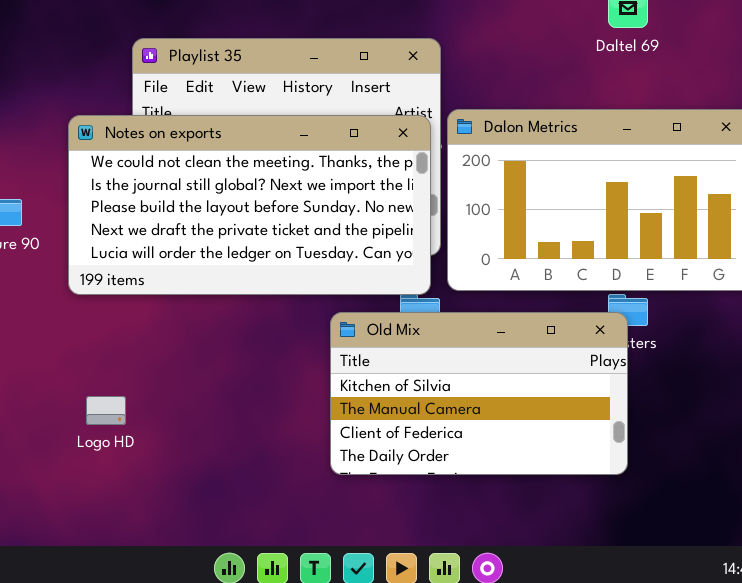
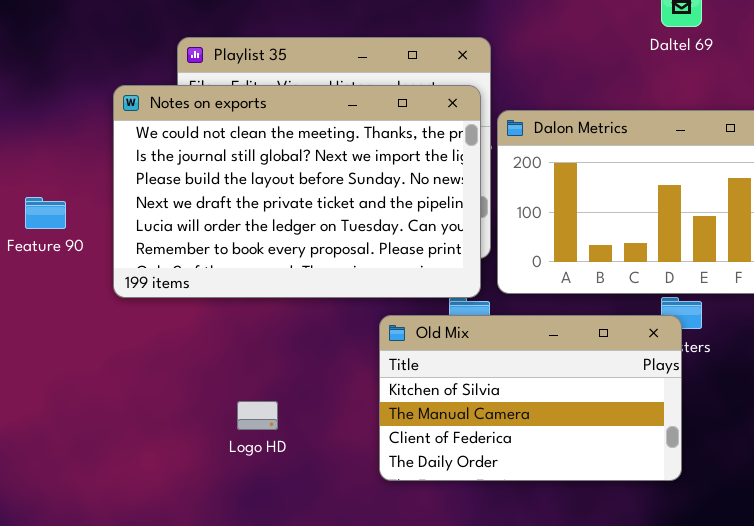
Notes on exports: [68,115,431,295] -> [113,85,481,298], resized
Logo HD: [86,396,126,425] -> [237,401,278,430], moved

